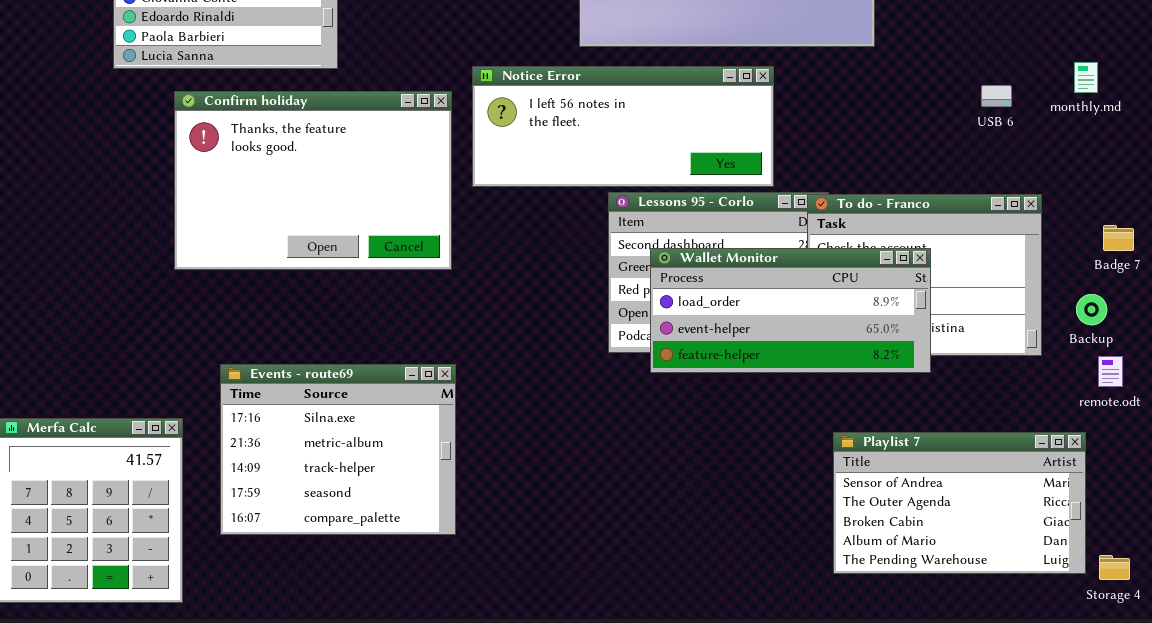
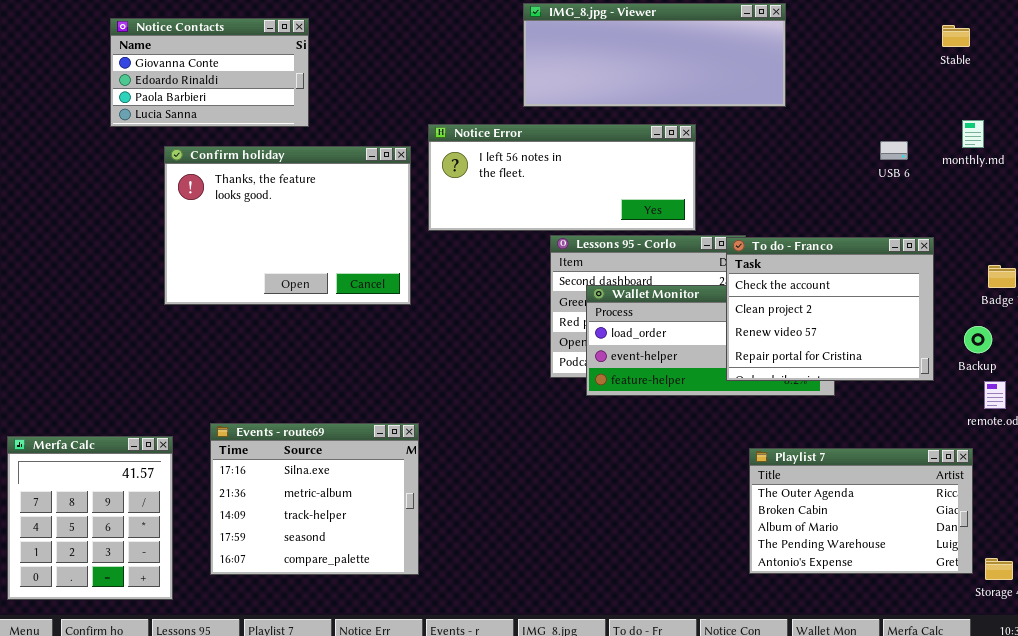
To do - Franco: [807,194,1042,356] -> [726,237,934,381], raised
Events - route69: [220,364,456,535] -> [210,423,419,575], moved
Playlist 7: [833,432,1086,574] -> [749,448,973,574], scrolled down 1 row

